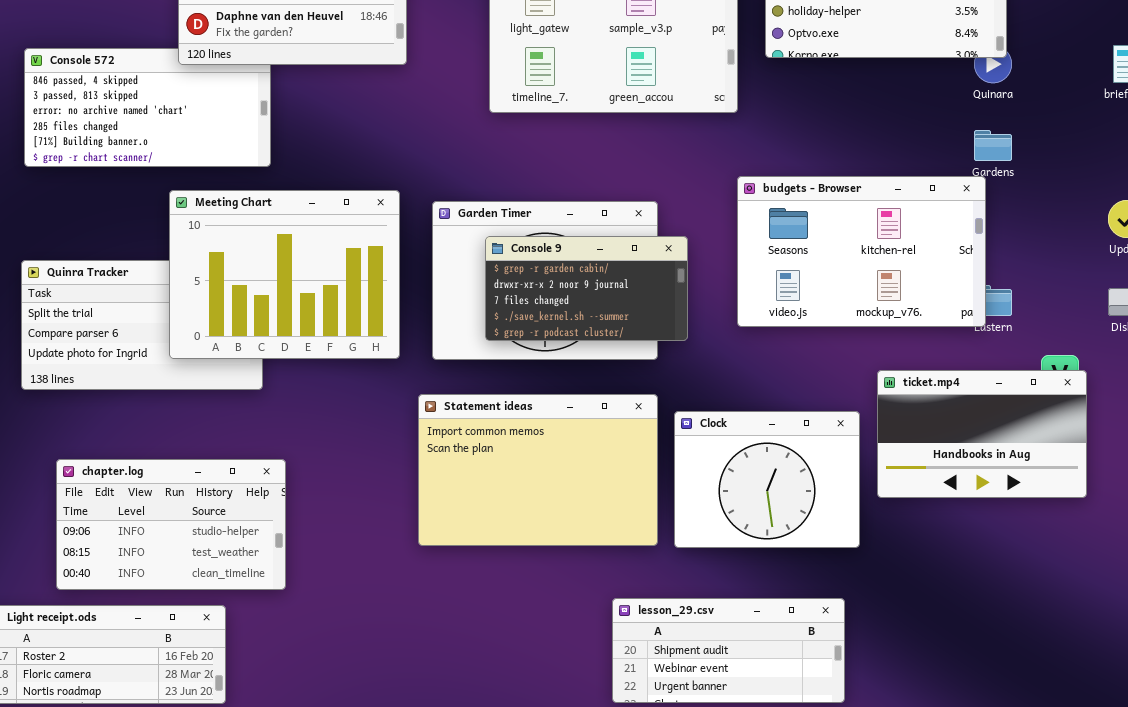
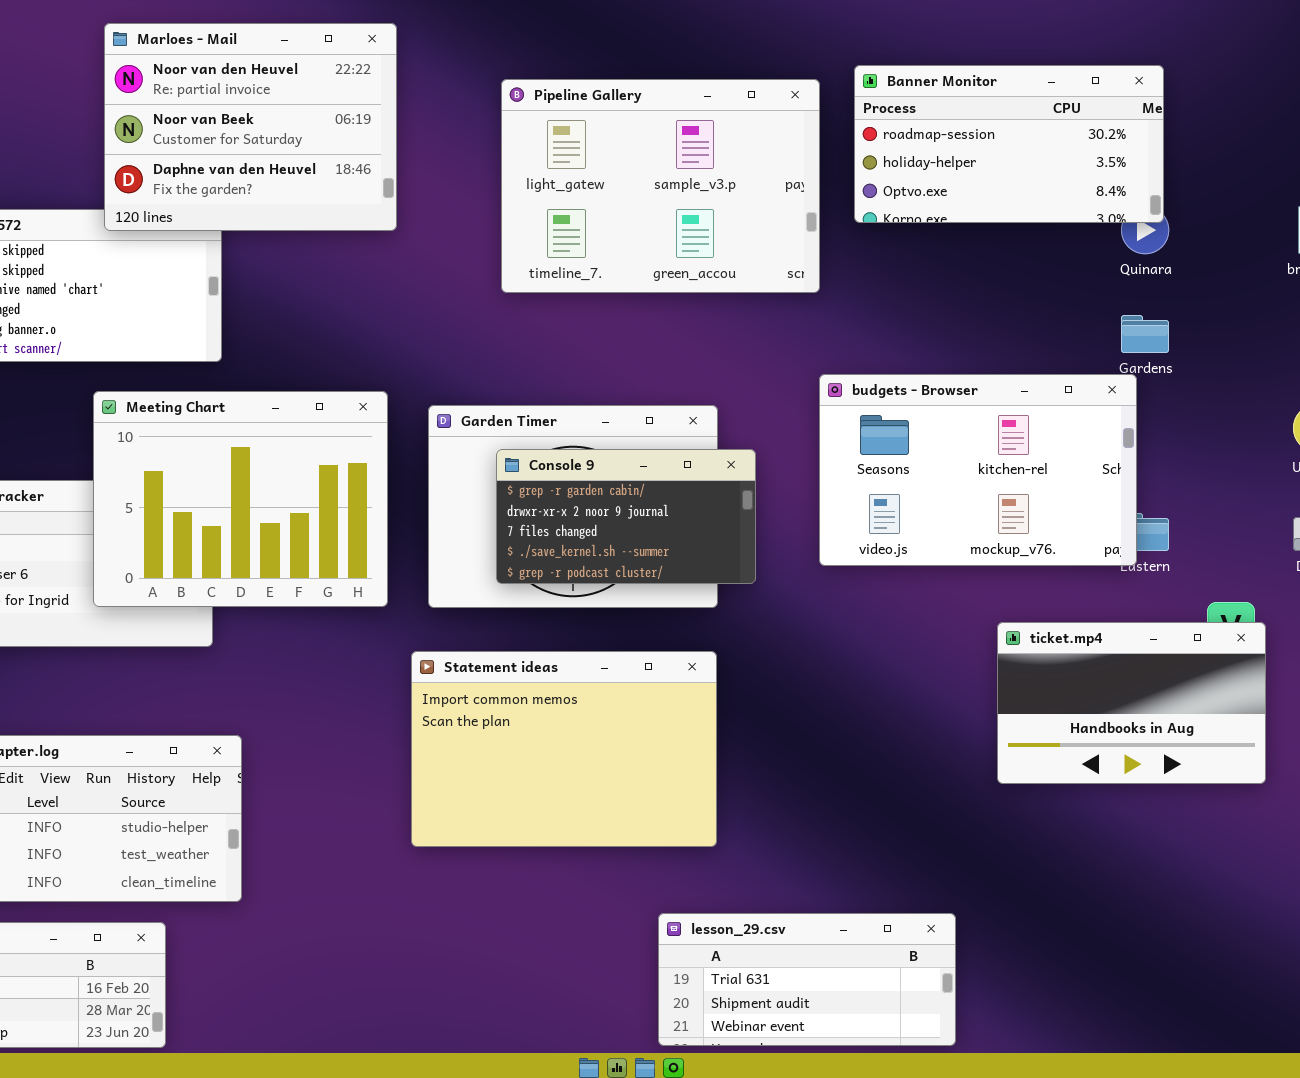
Clock: [674,411,860,548] -> none, closed
lesson_29.csv: [612,598,845,703] -> [658,913,956,1046], scrolled up 1 row

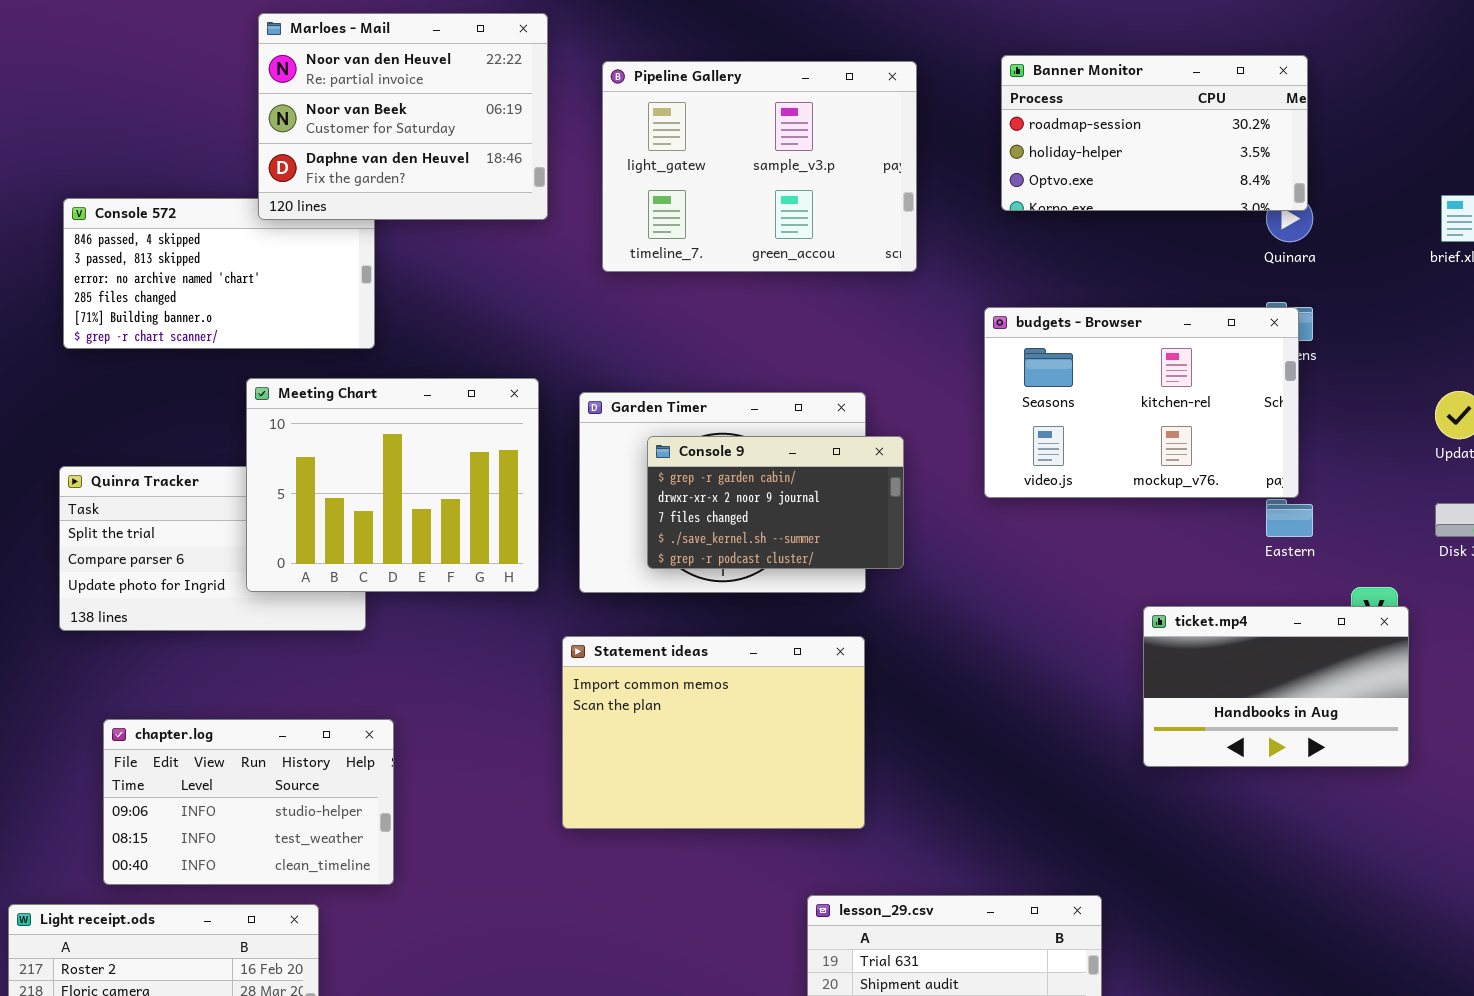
Pipeline Gallery: [501,79,820,293] -> [602,61,917,272], moved
budgets - Browser: [819,374,1137,566] -> [984,307,1299,498], moved

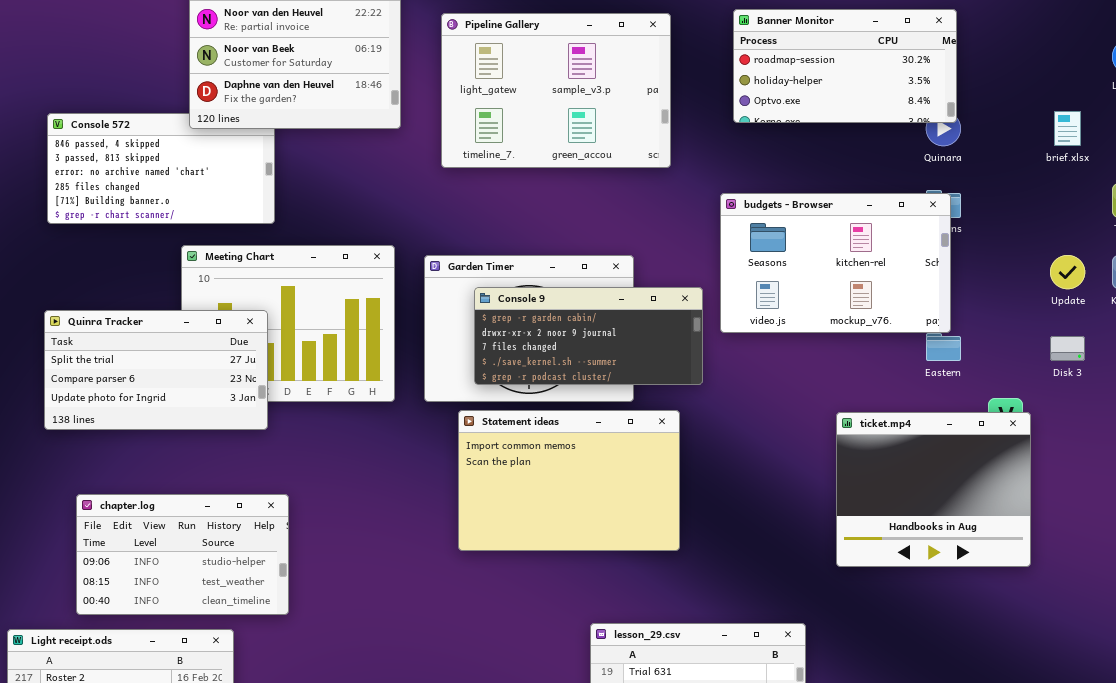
Console 9: [647,436,904,569] -> [474,287,703,385], resized
Quinra Tracker: [59,466,366,631] -> [44,310,268,430], raised
ticket.mp4: [1143,606,1409,767] -> [836,412,1031,567], resized
Statement ideas: [562,636,865,829] -> [458,410,680,551], moved

